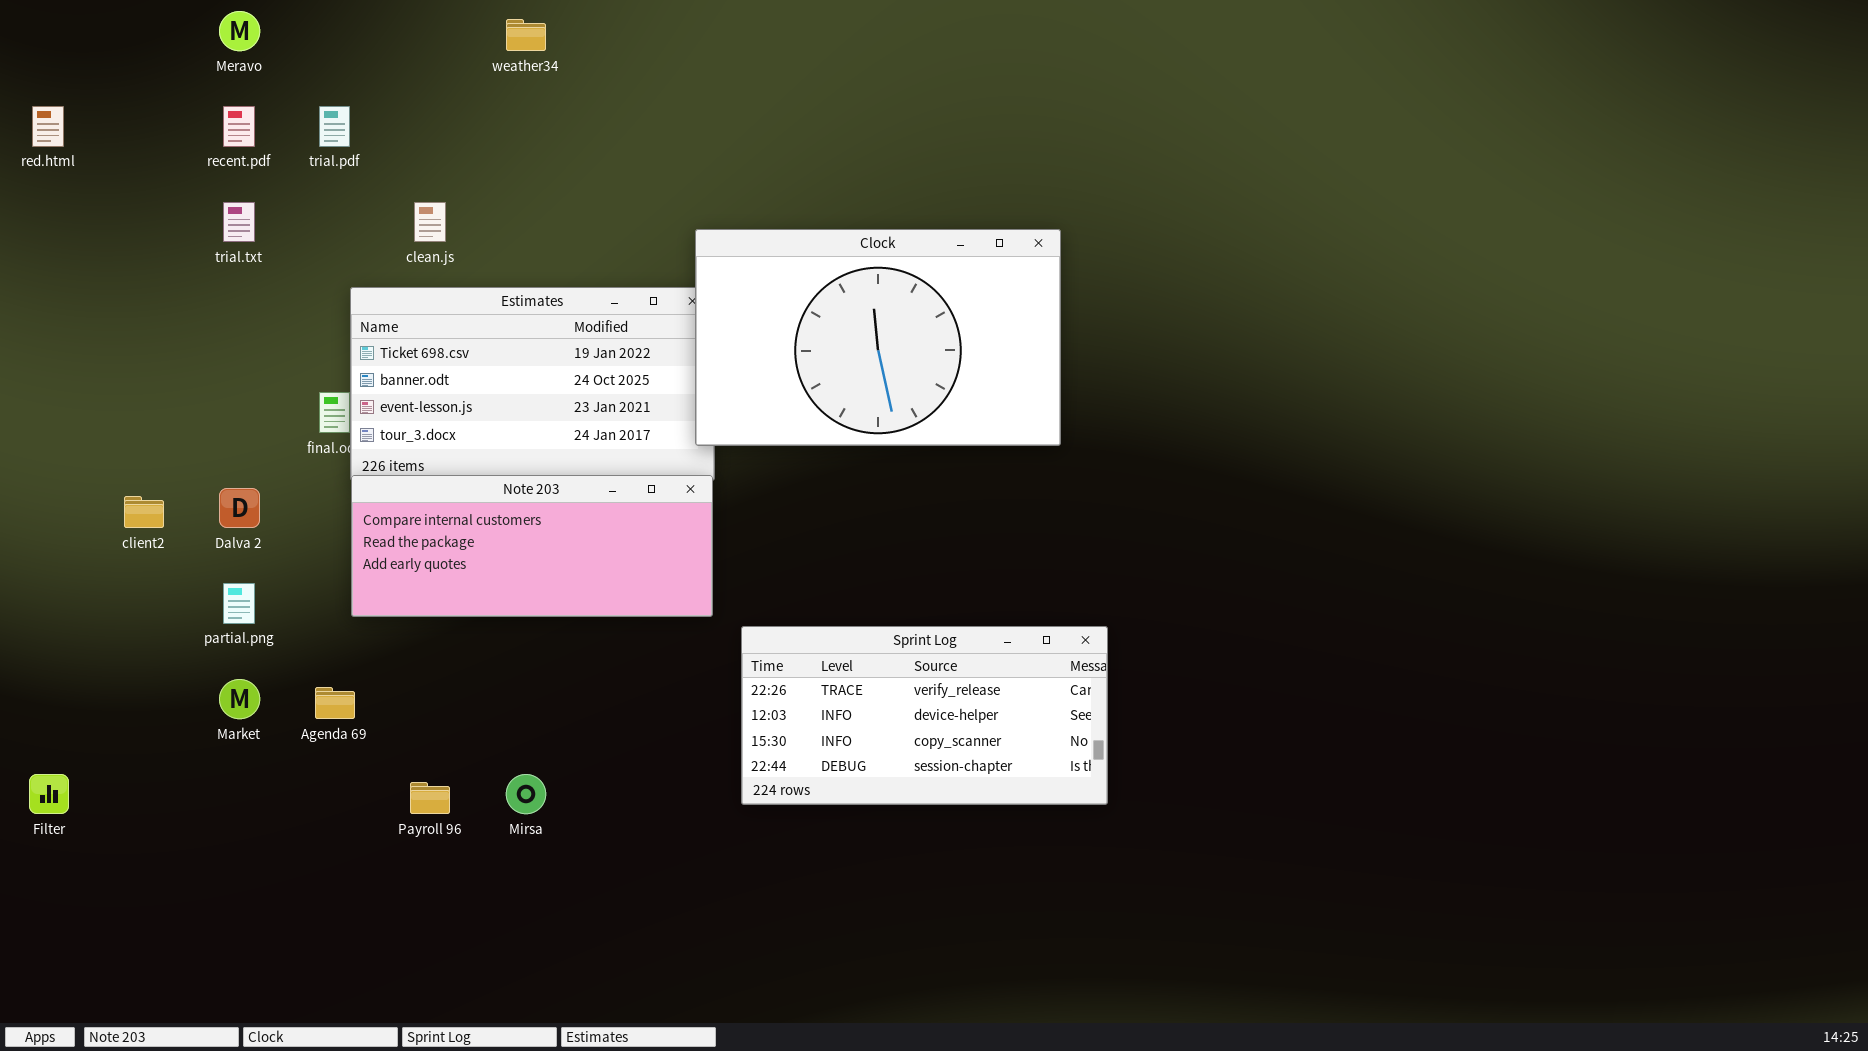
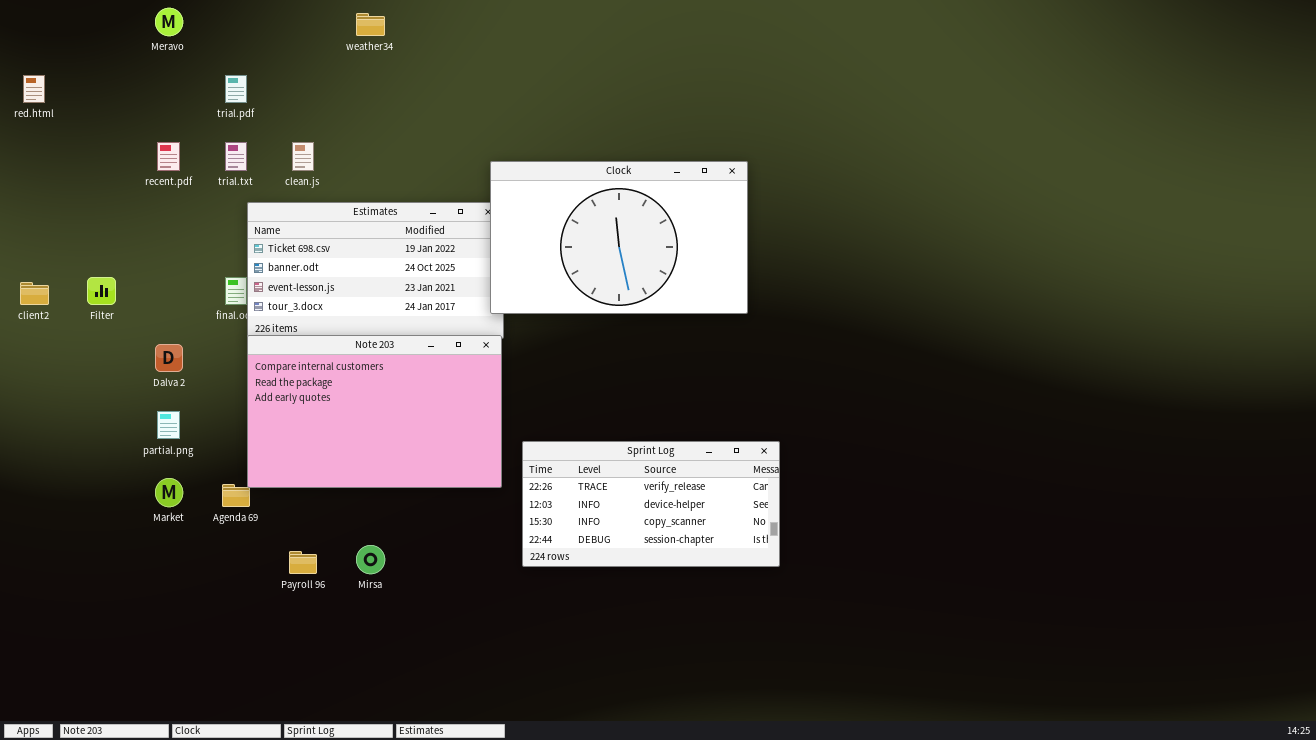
recent.pdf: [223,106,255,147] -> [157,142,180,171], moved
trial.txt: [223,202,255,242] -> [225,142,247,171], moved
Note 203: [351,475,713,617] -> [247,335,502,488], resized
client2: [124,496,164,528] -> [20,282,49,305], moved
Filter: [29,774,69,814] -> [87,277,116,305], moved

